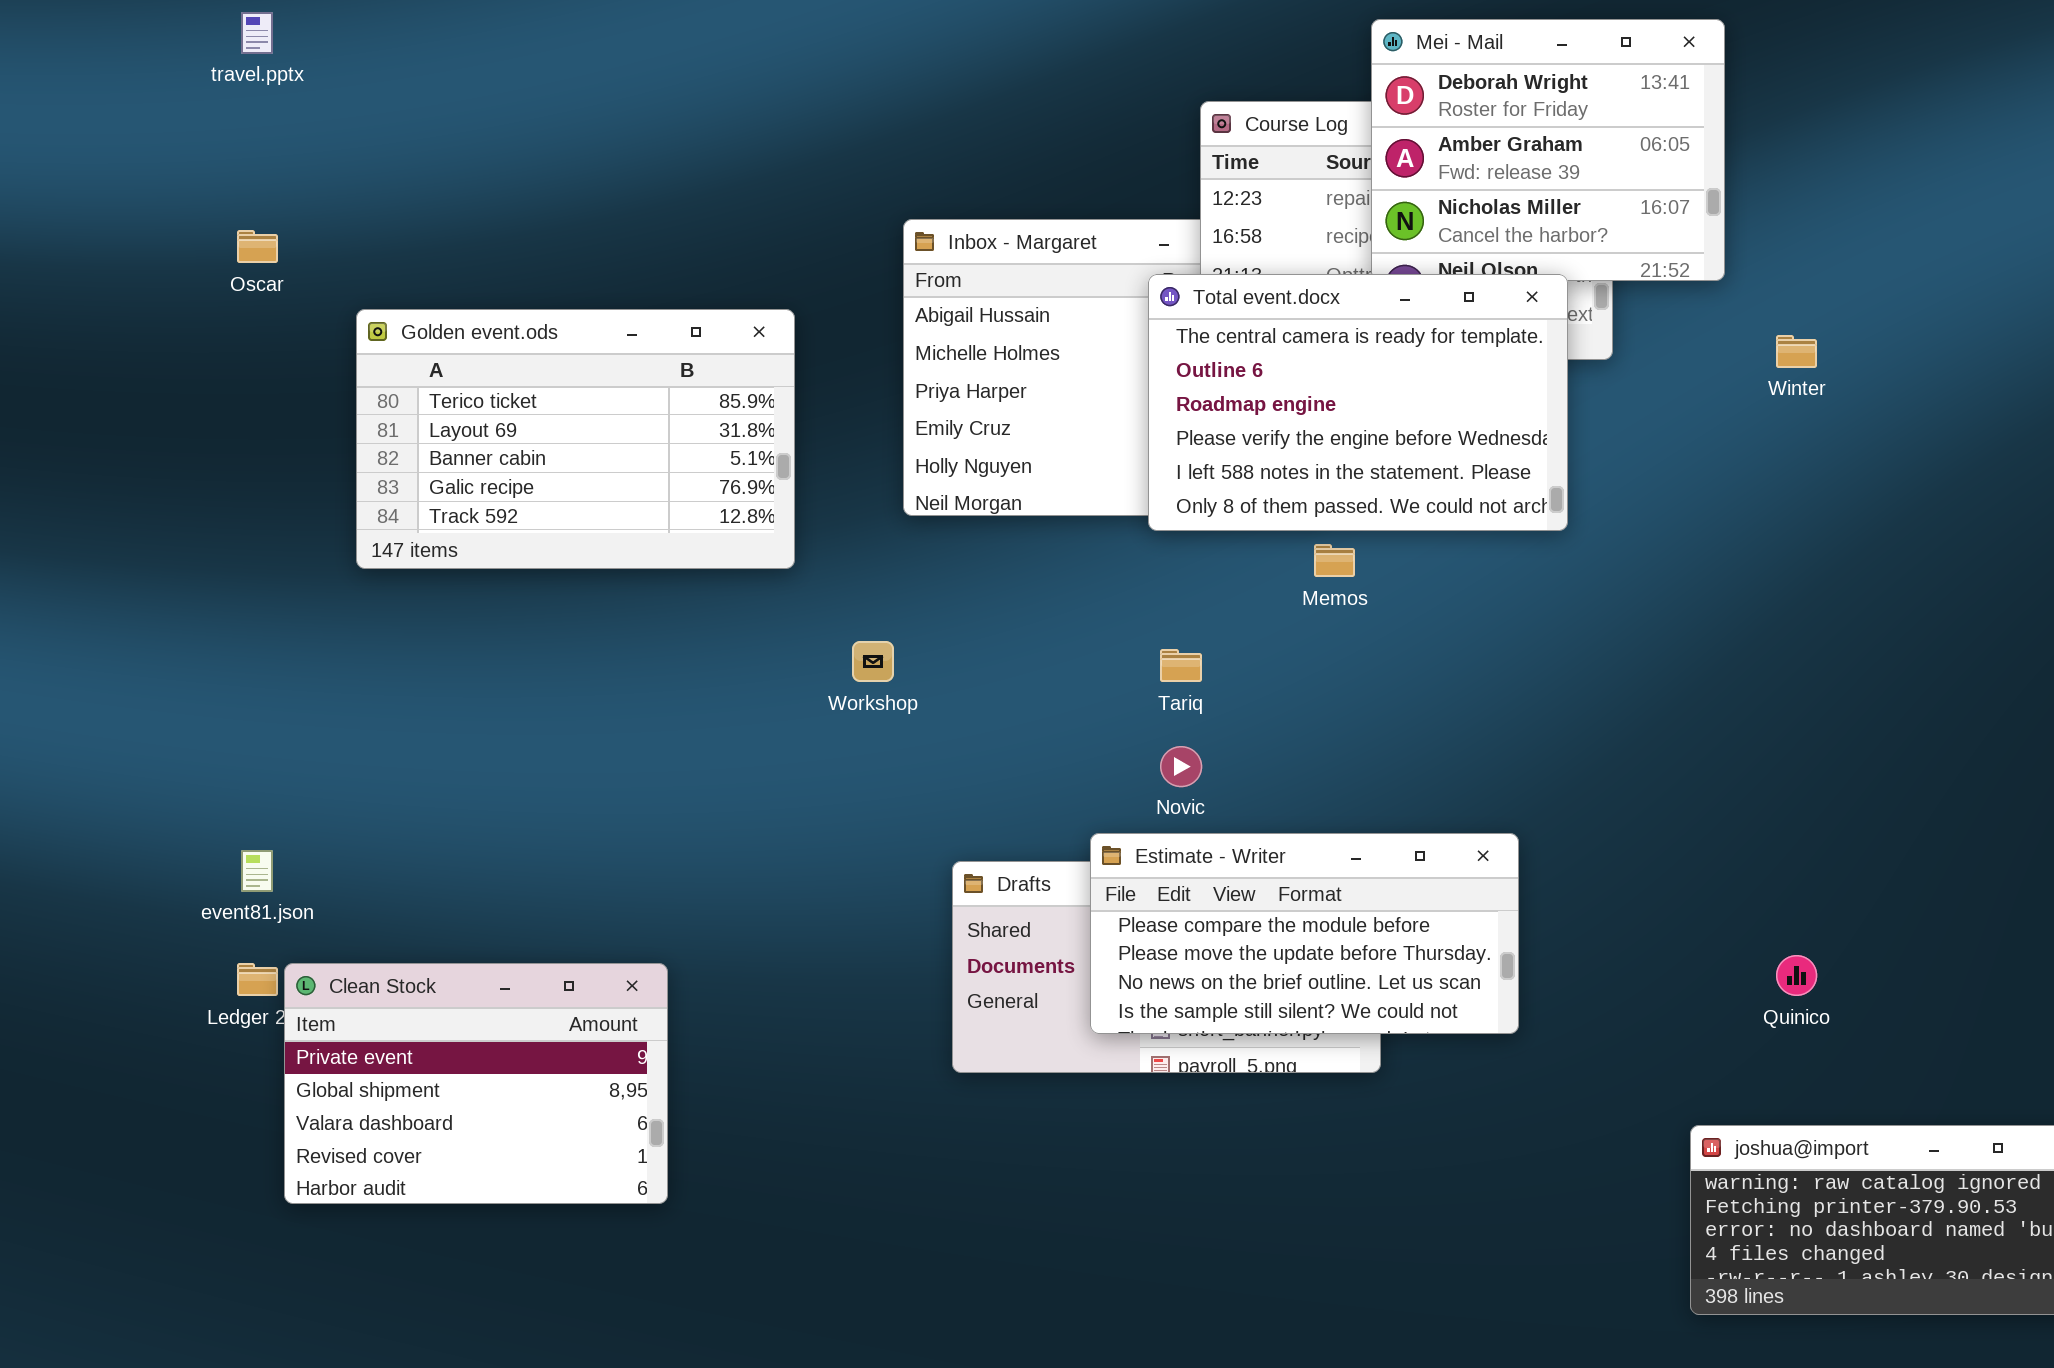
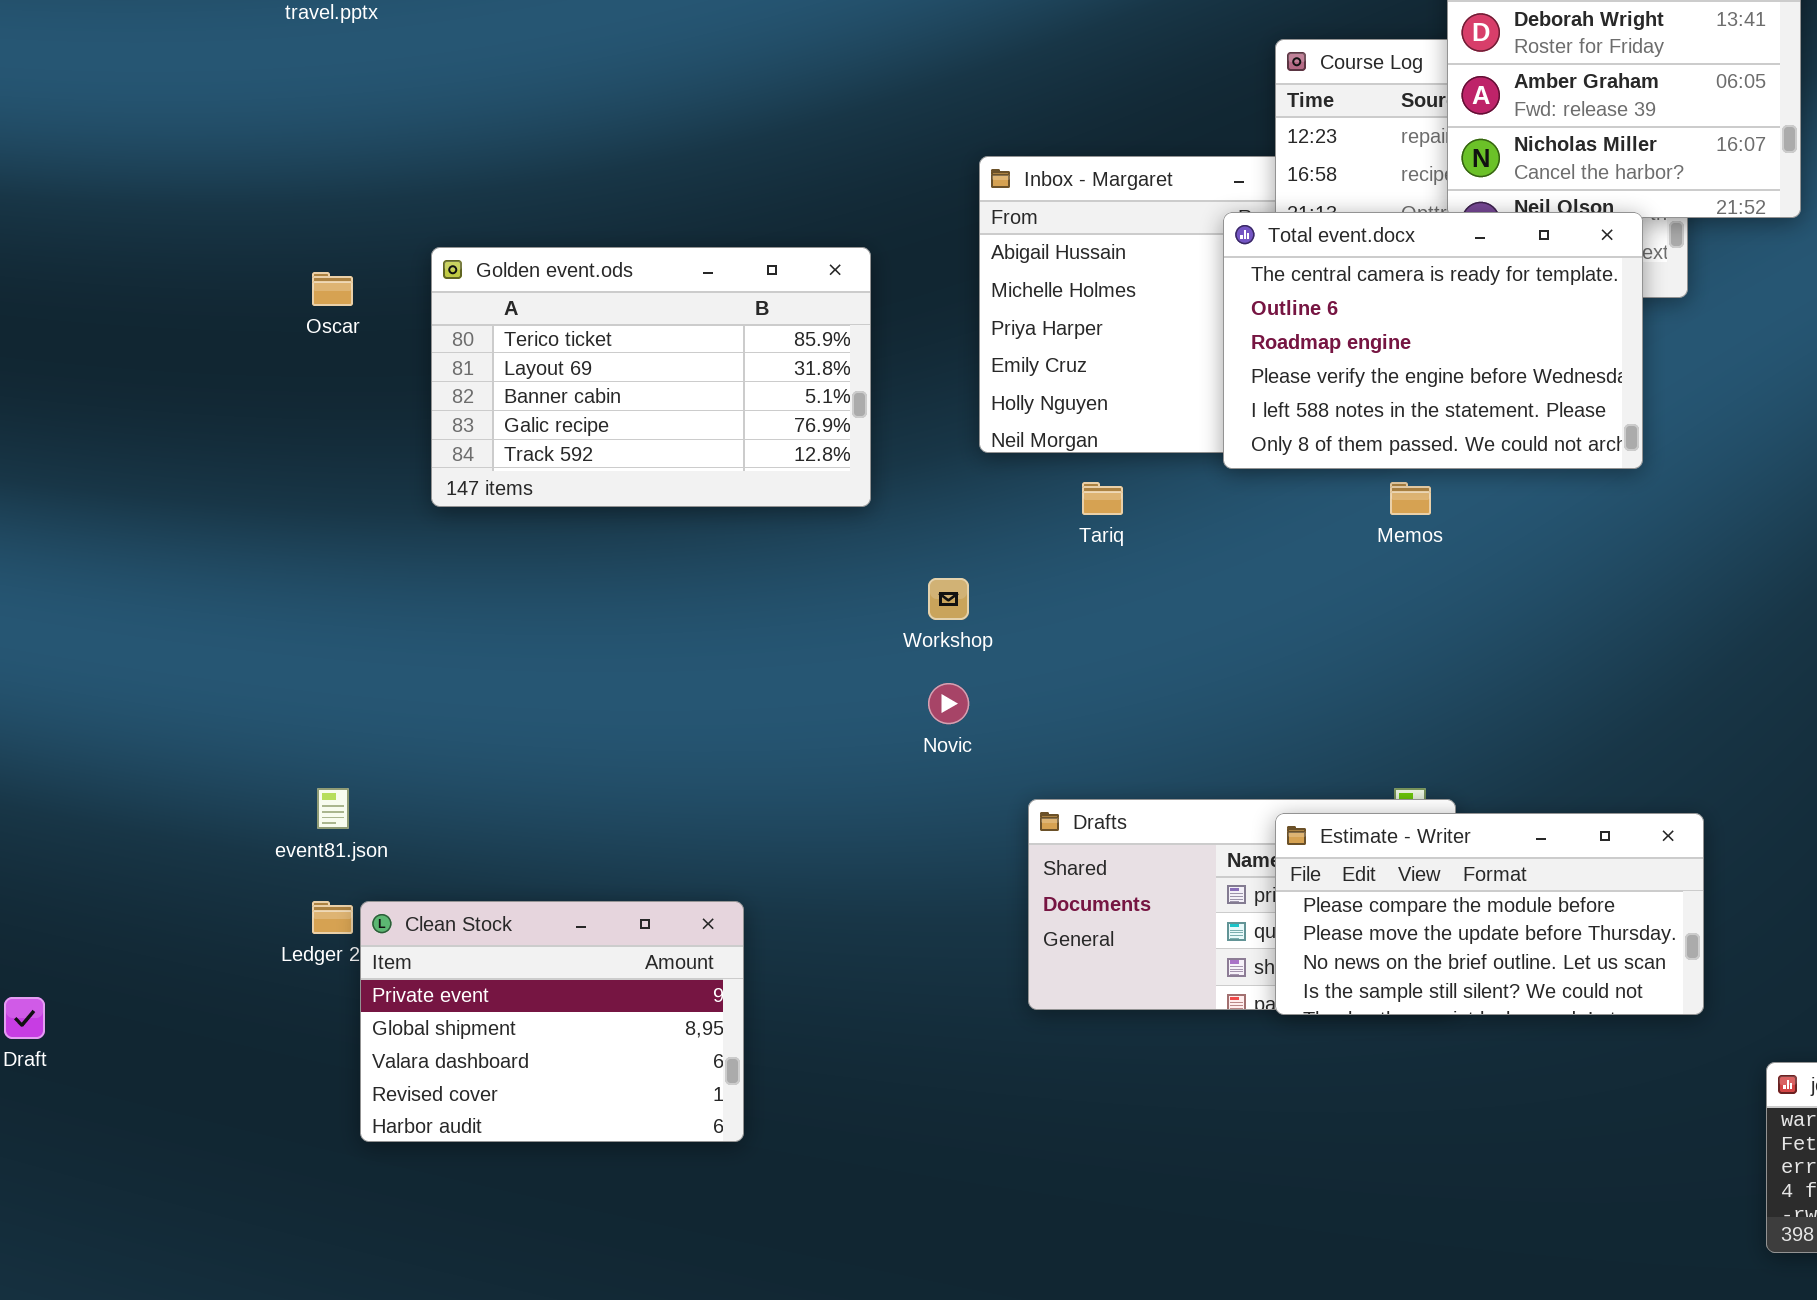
Oscar: [237,230,278,263] -> [312,272,353,306], moved
Tariq: [1160,649,1202,682] -> [1082,482,1123,515], moved
Novic: [1160,746,1202,787] -> [928,683,969,724], moved
Estimate - Writer: [1090,833,1519,1034] -> [1275,813,1704,1015], moved

